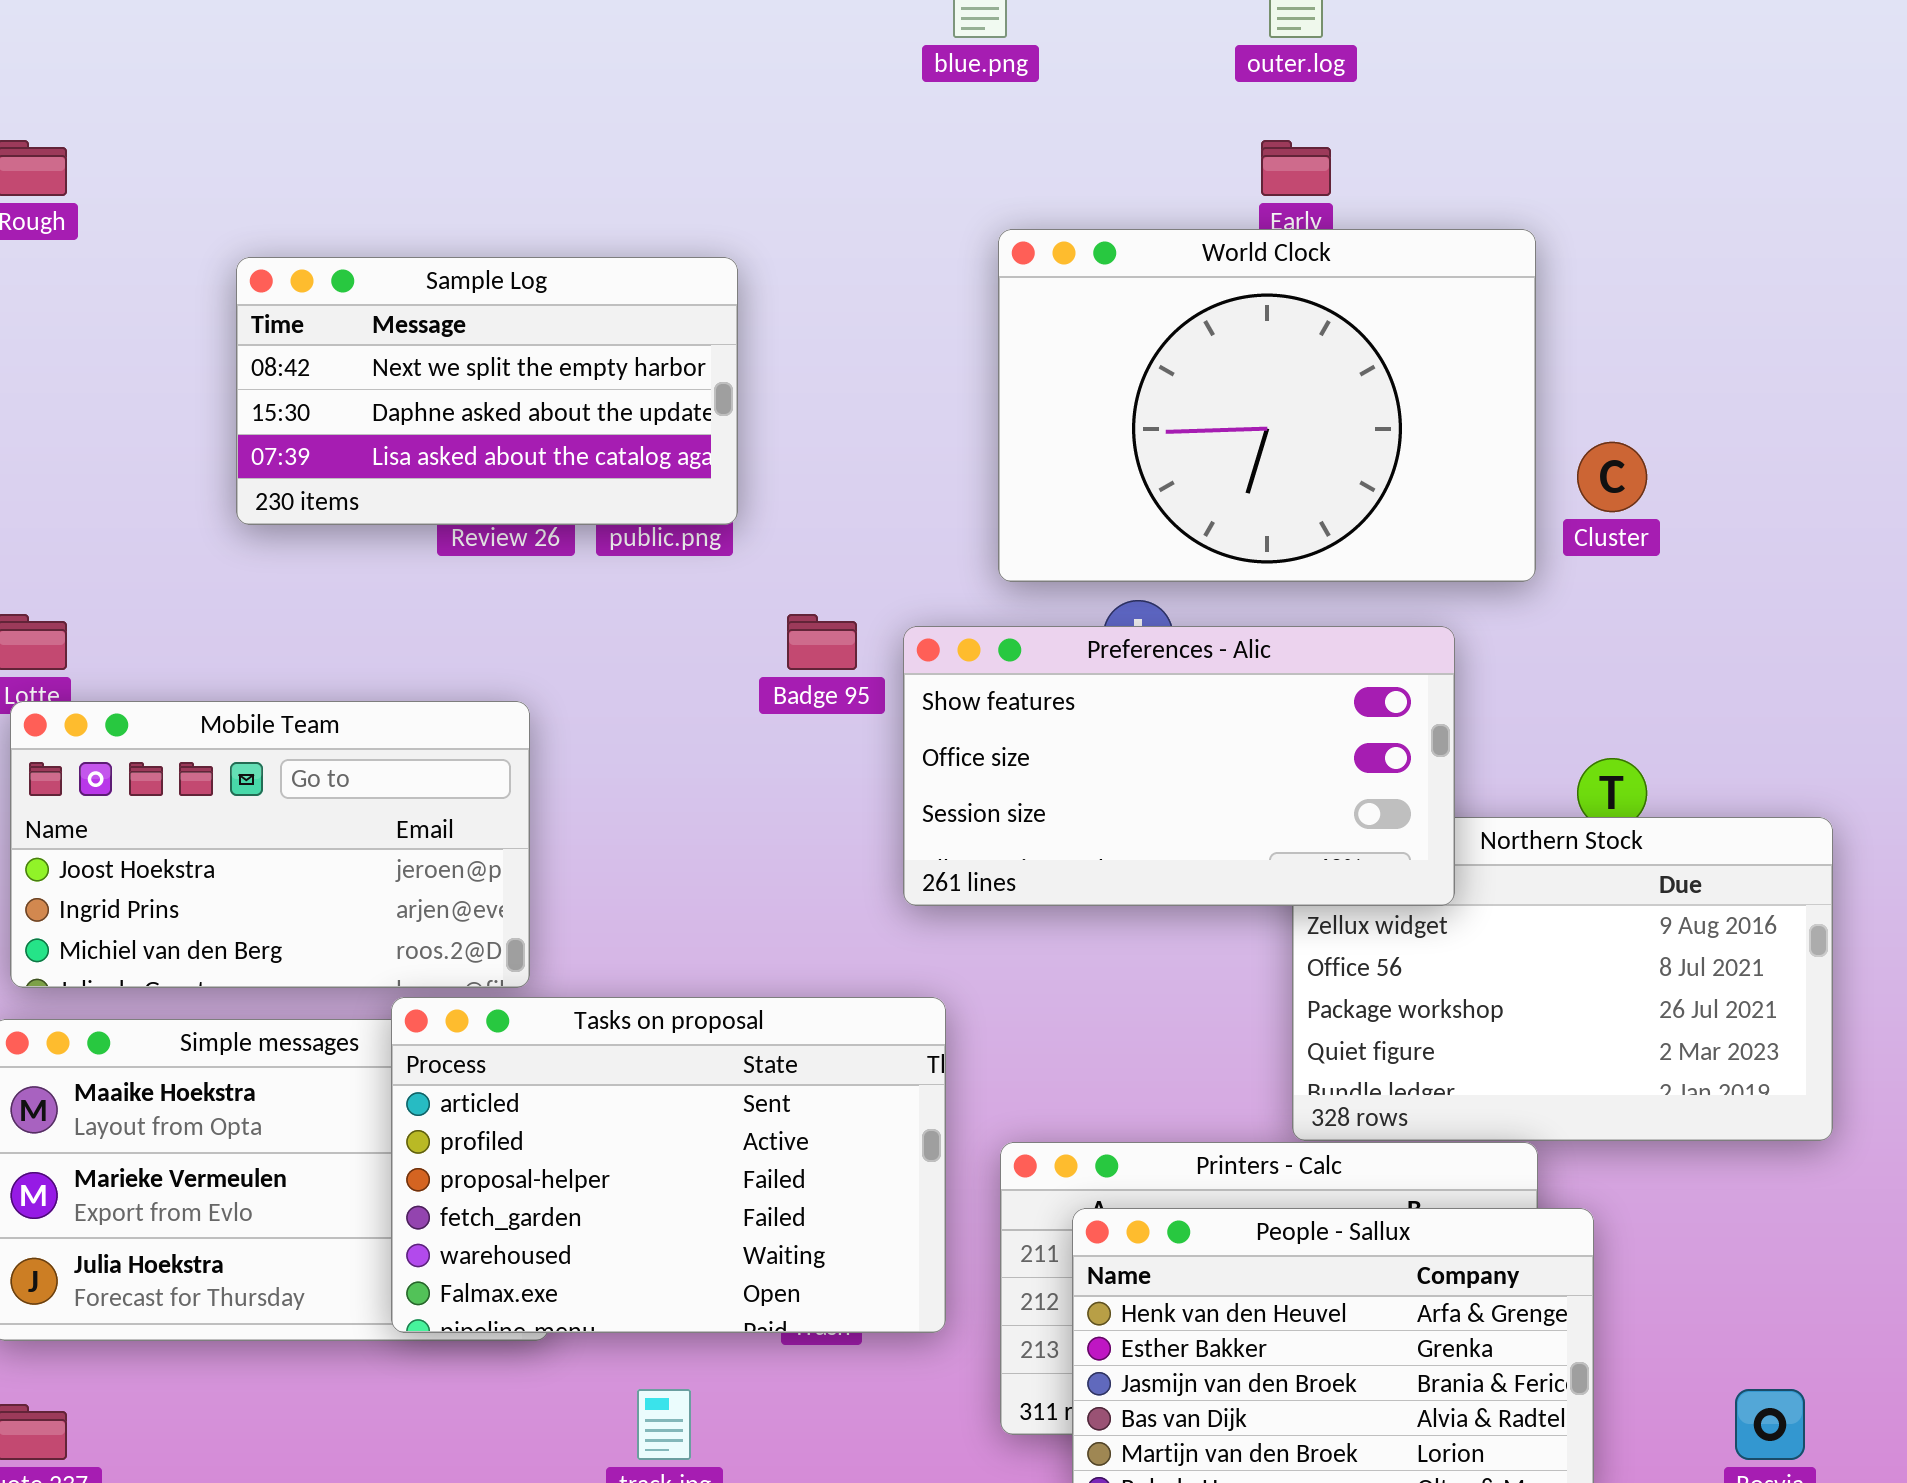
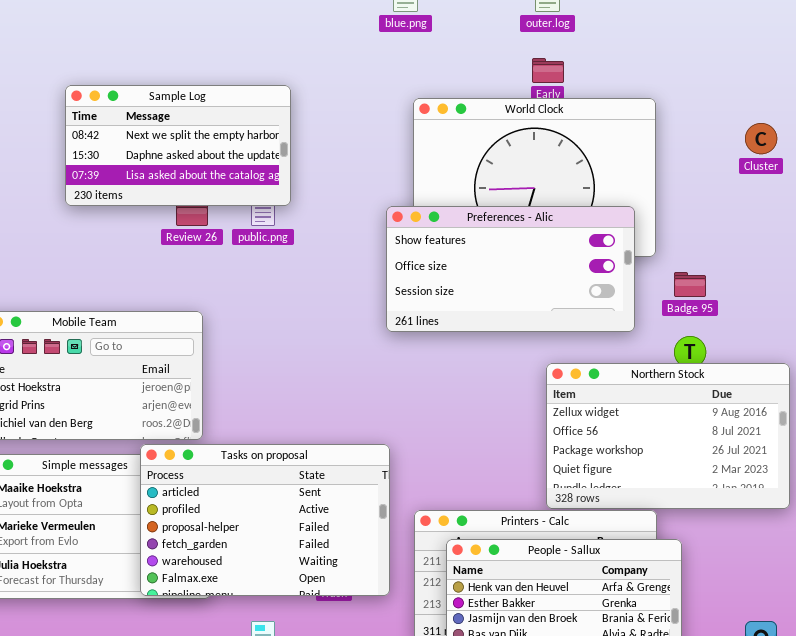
Sample Log: [236,257,738,525] -> [65,85,291,206], moved
Cluster: [1577,442,1647,512] -> [745,123,777,154], moved
Badge 95: [787,614,857,670] -> [674,272,706,297], moved
Preferences - Alic: [903,626,1455,906] -> [386,206,635,332], moved

